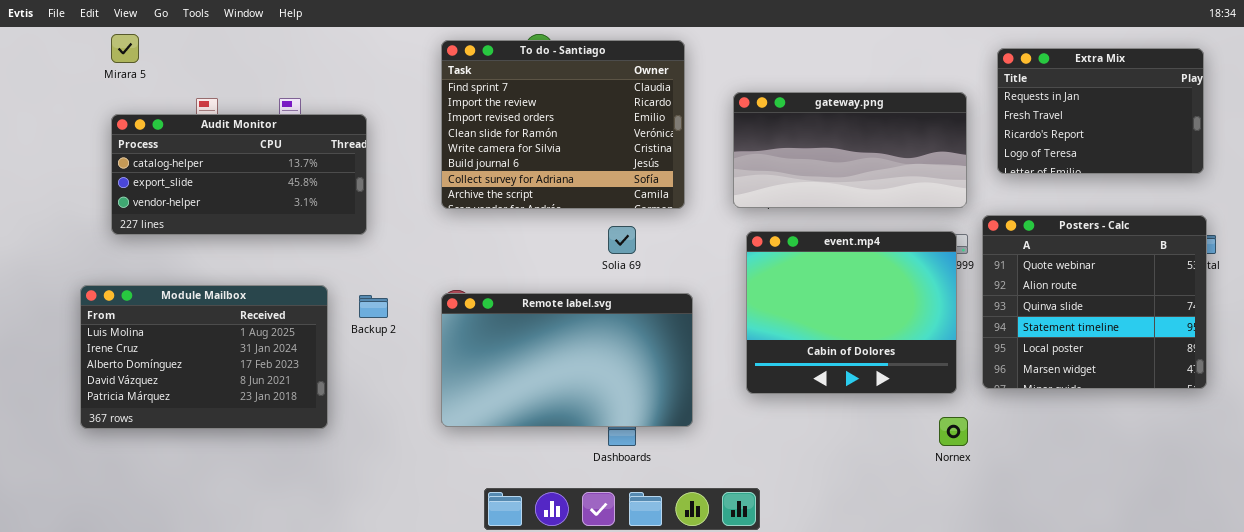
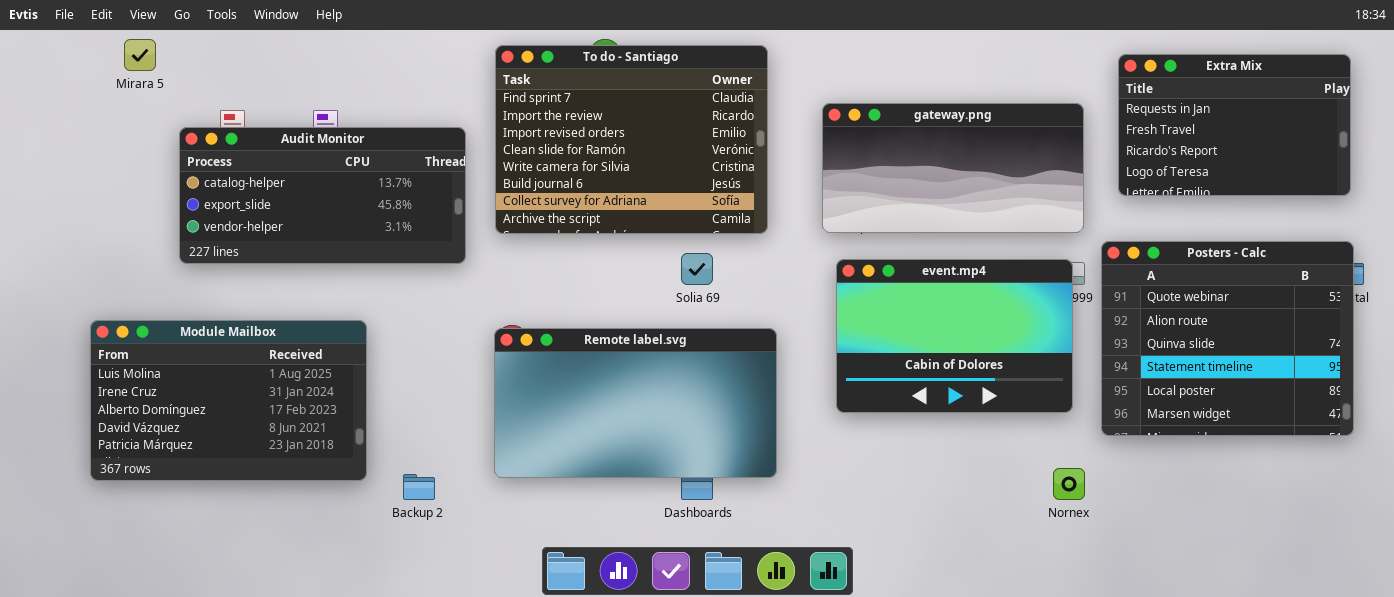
Audit Monitor: [111,114,367,235] -> [179,127,466,264], moved
event.mp4: [746,231,957,394] -> [836,259,1073,413], resized
Backup 2: [359,295,388,318] -> [403,474,435,500], moved

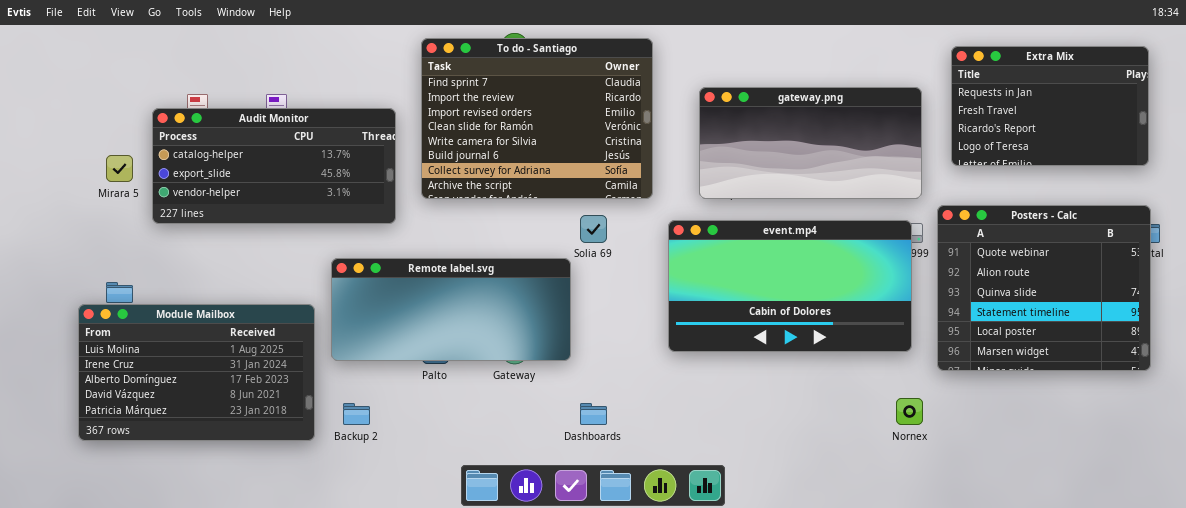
Mirara 5: [124,39,156,71] -> [106,155,133,182], moved
event.mp4: [836,259,1073,413] -> [668,220,912,352], resized
Module Mailbox: [90,320,367,481] -> [78,304,315,441], moved
Remote label.svg: [494,328,777,478] -> [331,258,571,361], moved, resized

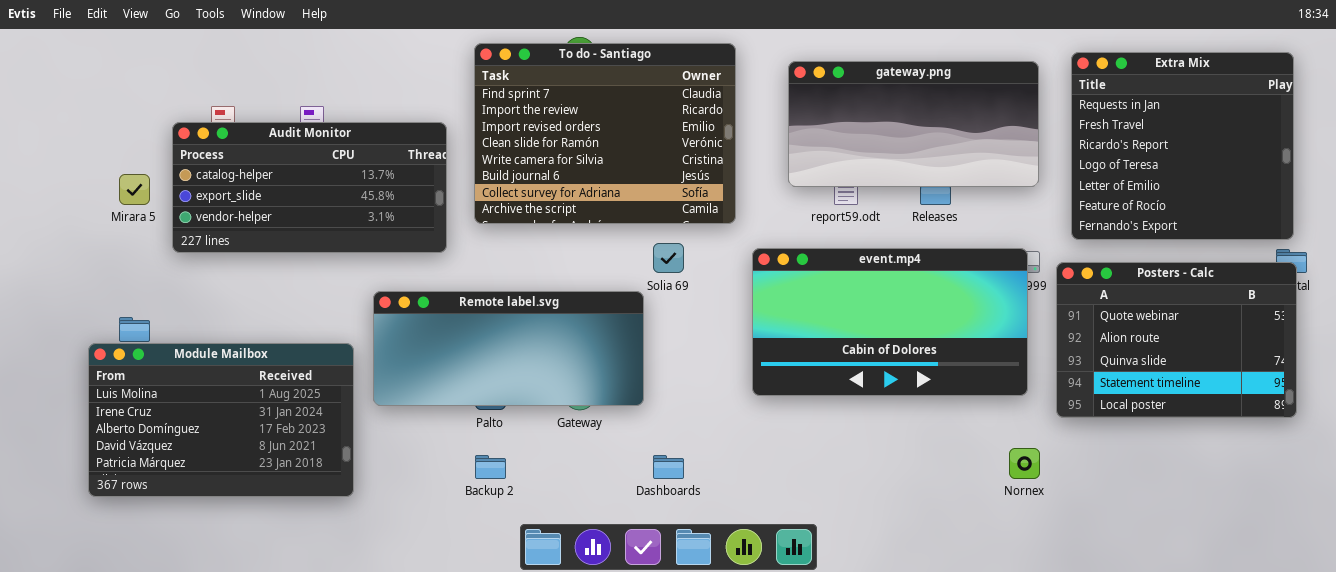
Extra Mix: [951,46,1149,166] -> [1071,52,1294,240], resized
gateway.png: [699,87,922,199] -> [788,61,1039,187], moved
Posters - Calc: [937,205,1151,371] -> [1056,262,1297,418], resized
Backup 2: [343,403,370,425] -> [475,455,506,479], moved

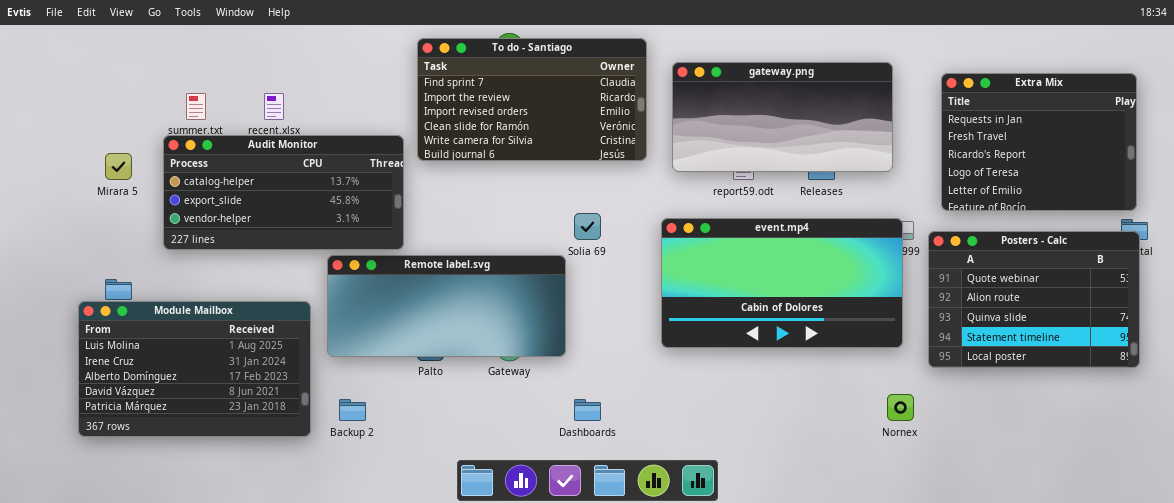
To do - Santiago: [474,43,736,224] -> [417,38,647,161], resized
Extra Mix: [1071,52,1294,240] -> [941,73,1137,211], resized
gateway.png: [788,61,1039,187] -> [672,62,893,172], moved
Audit Monitor: [172,122,447,253] -> [163,135,404,250], moved
Backup 2: [475,455,506,479] -> [339,399,366,421], moved

